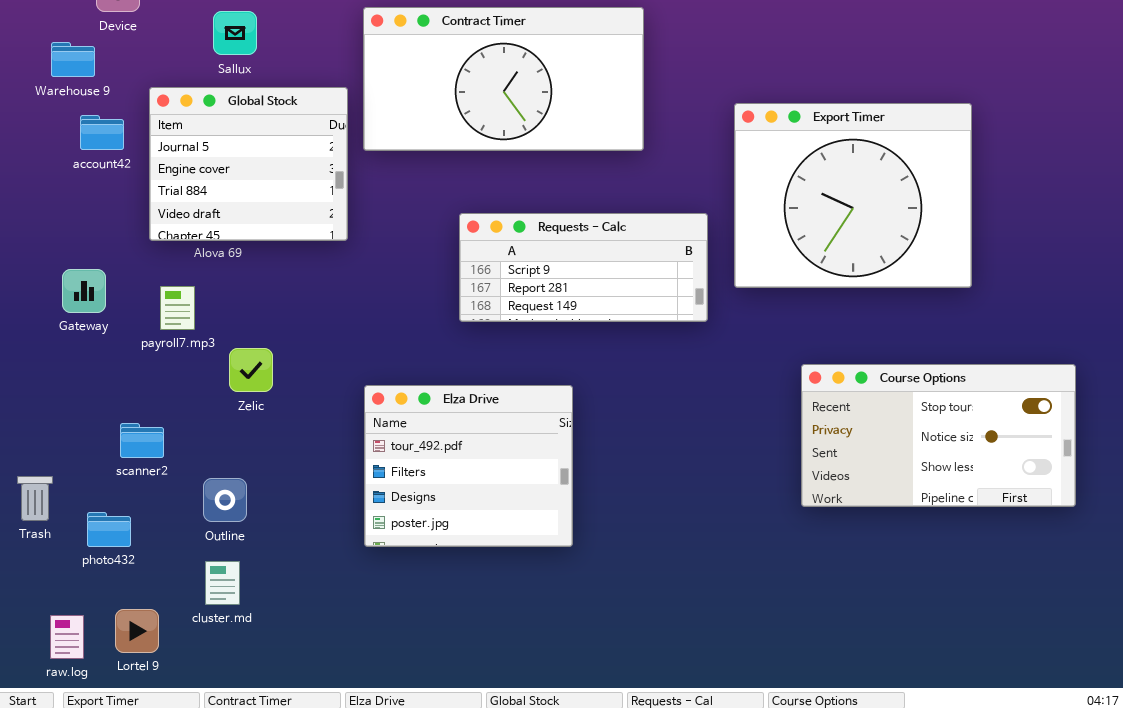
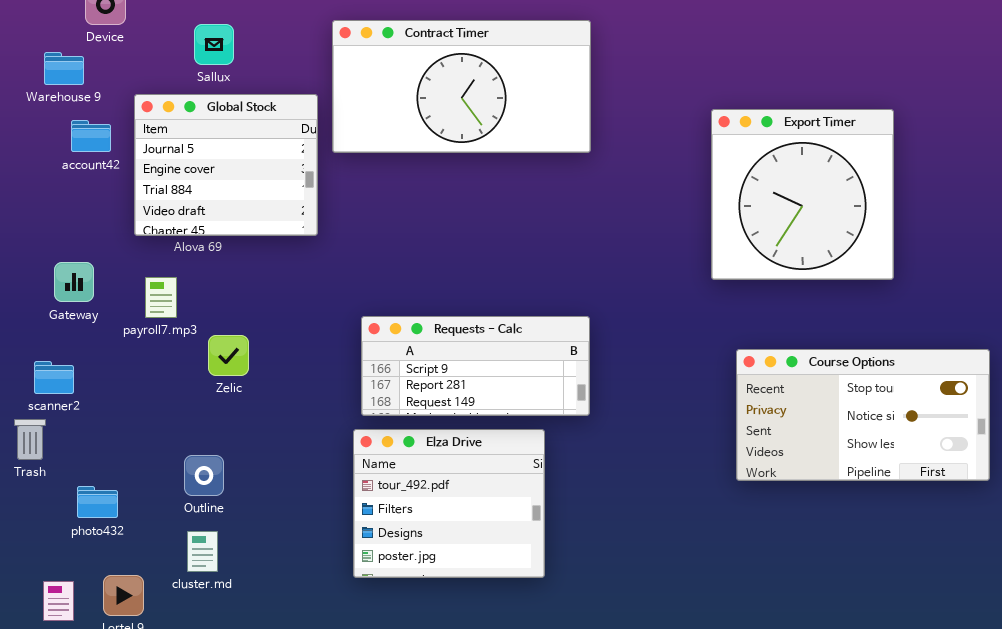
Export Timer: [734,103,972,288] -> [711,109,894,280], resized
Requests - Calc: [459,213,708,322] -> [361,316,590,416], moved
Elza Drive: [364,385,573,547] -> [353,429,545,578], moved
scanner2: [120,423,164,458] -> [34,361,74,394], moved
Trash: [17,476,53,521] -> [14,419,46,460], moved

